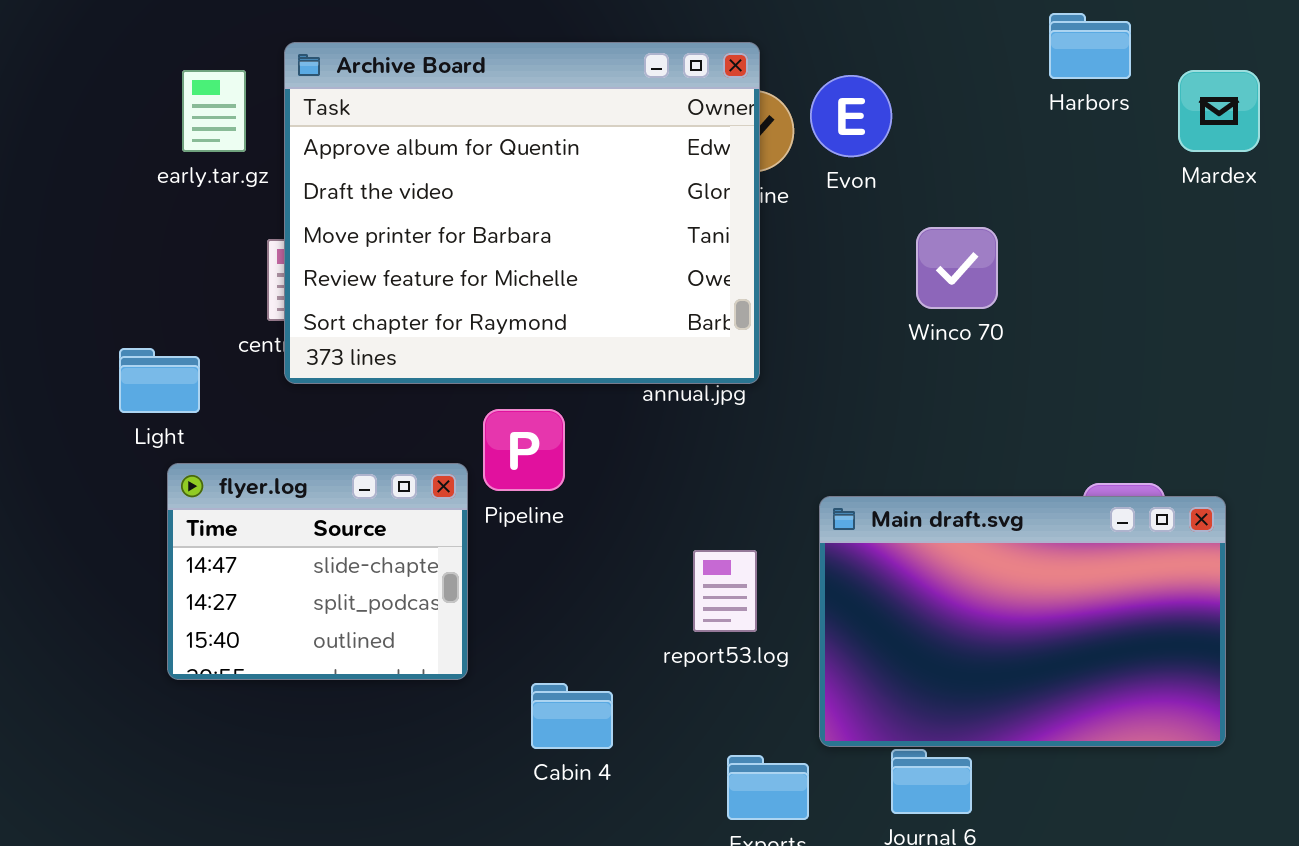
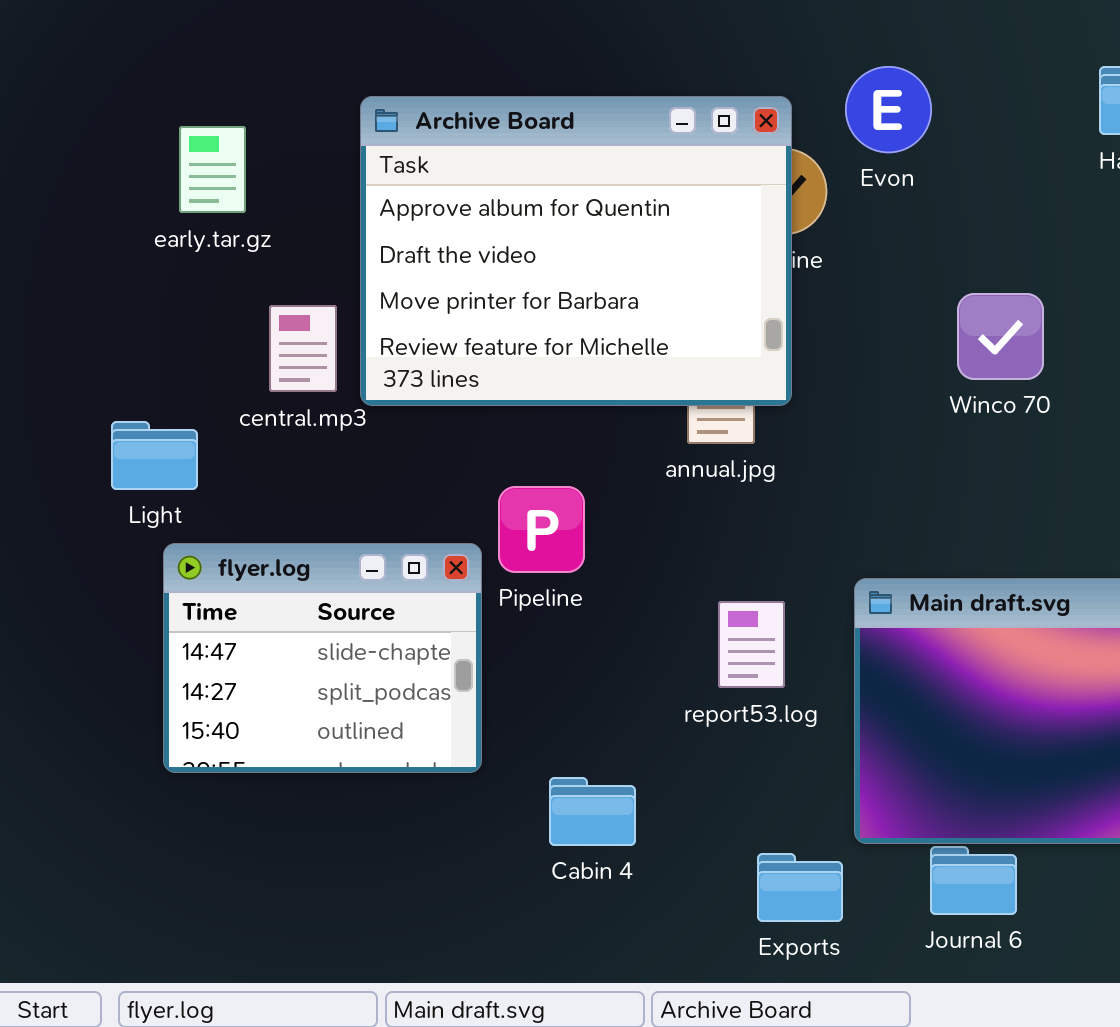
Archive Board: [284,42,760,384] -> [360,96,792,406], resized
Evon: [810,75,892,157] -> [845,66,932,153], moved
report53.log: [693,550,757,632] -> [718,601,785,688], moved

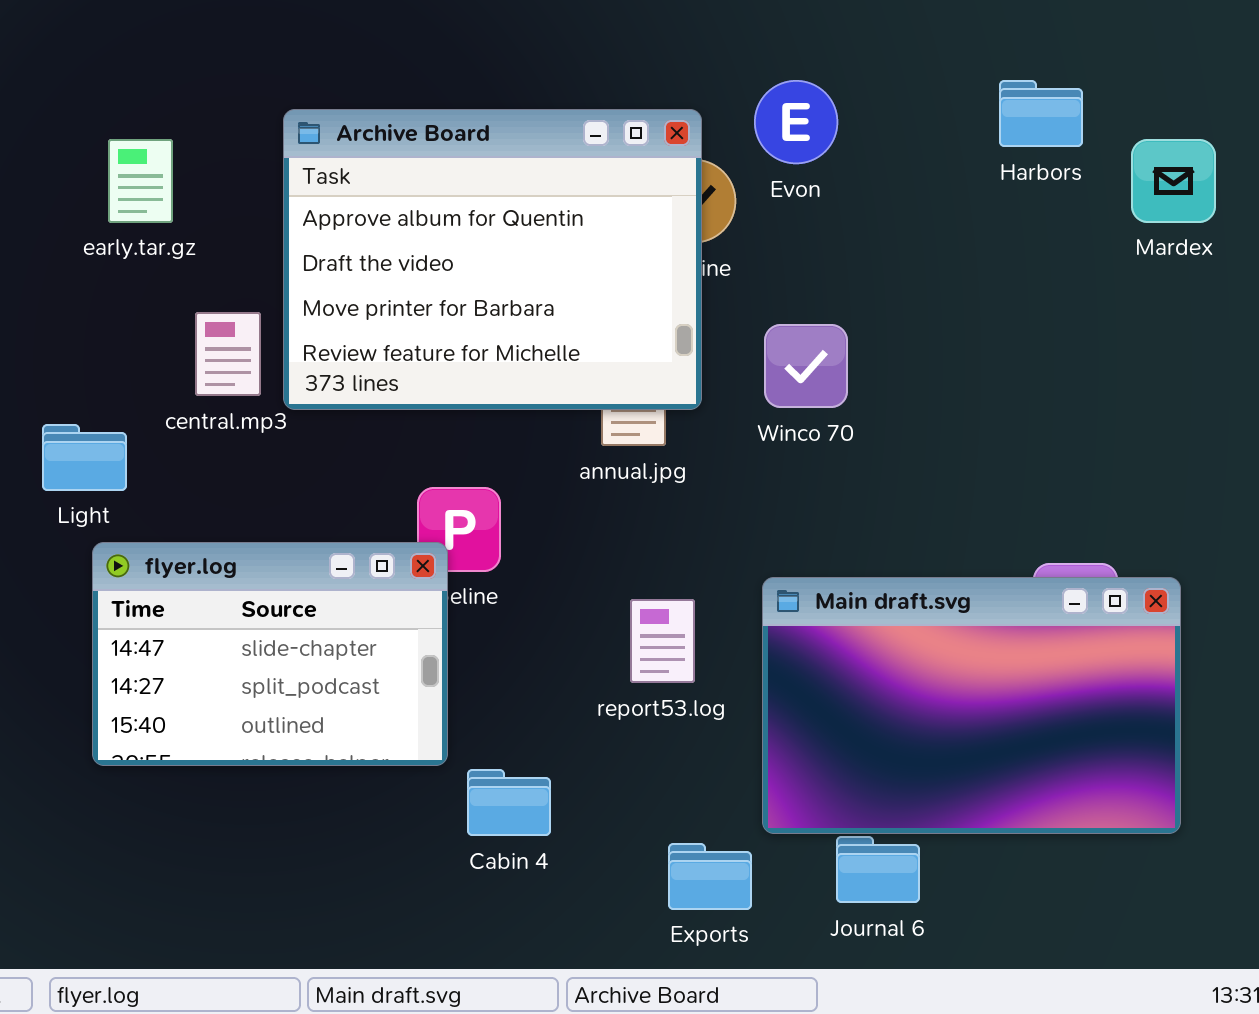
Winco 70: [957,293,1044,380] -> [764,324,848,408], moved
flyer.log: [163,543,482,773] -> [92,542,448,766], resized

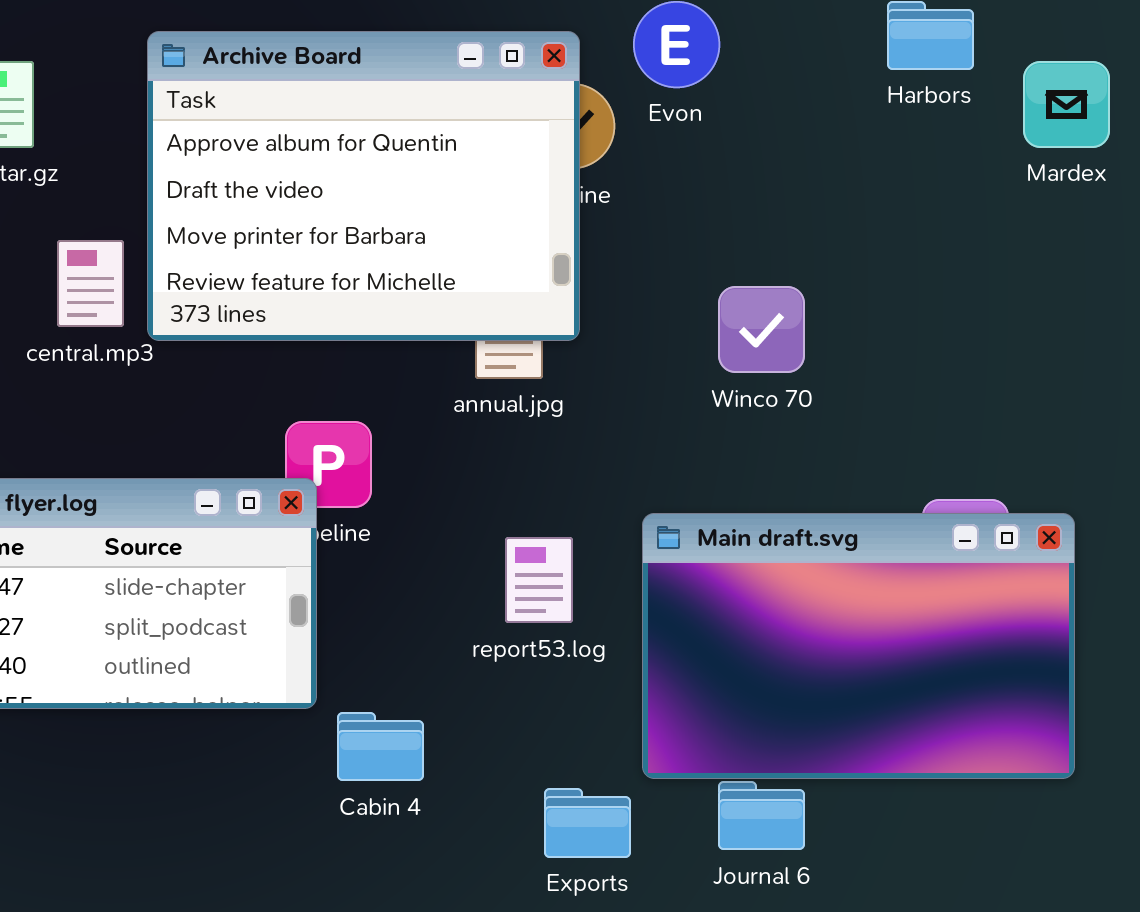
Winco 70: [764,324,848,408] -> [718,286,805,373], moved

